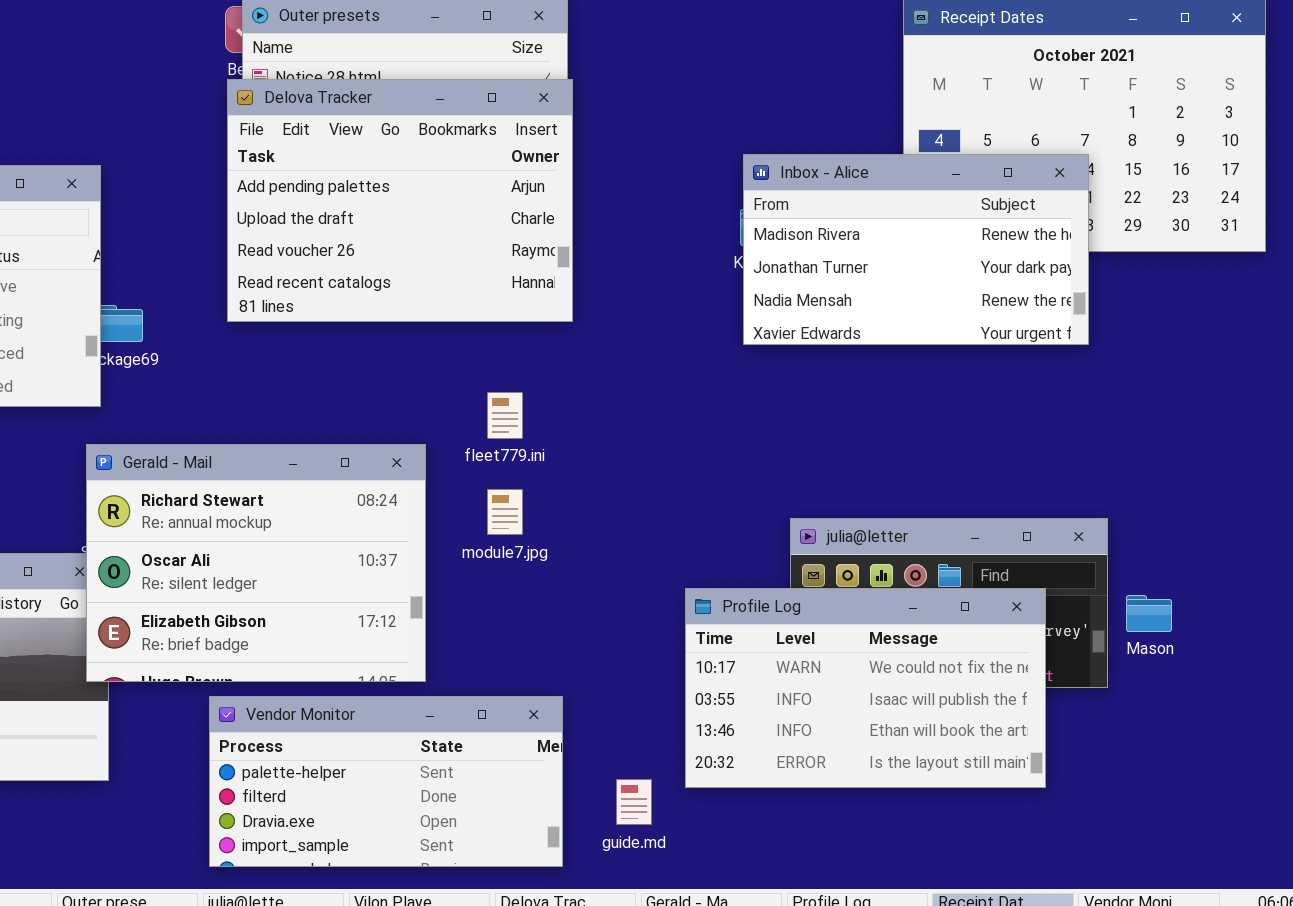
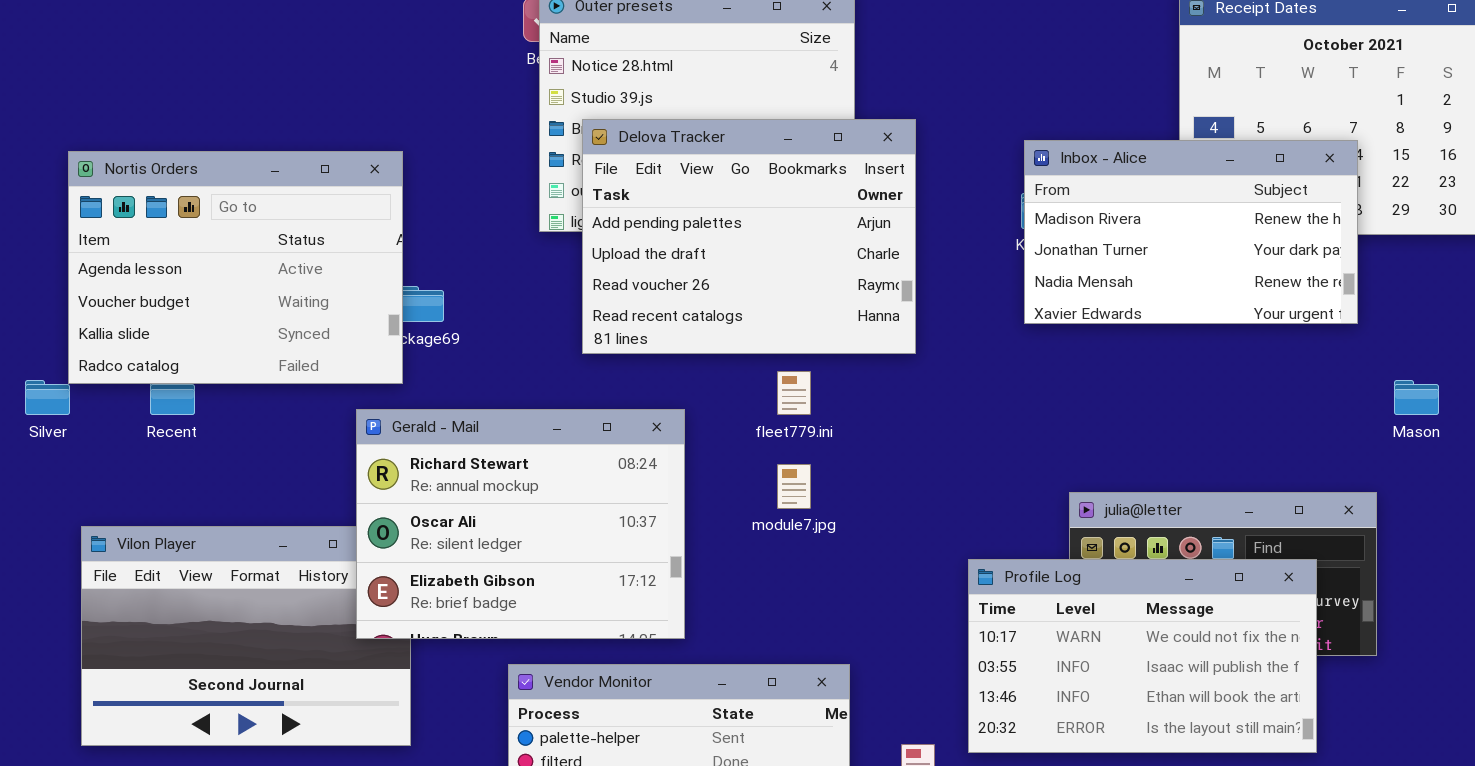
Delova Tracker: [227,79,573,322] -> [582,119,916,354], moved
Gerald - Mail: [86,444,426,682] -> [356,409,685,639], moved
Mason: [1126,595,1172,632] -> [1394,380,1439,415], moved

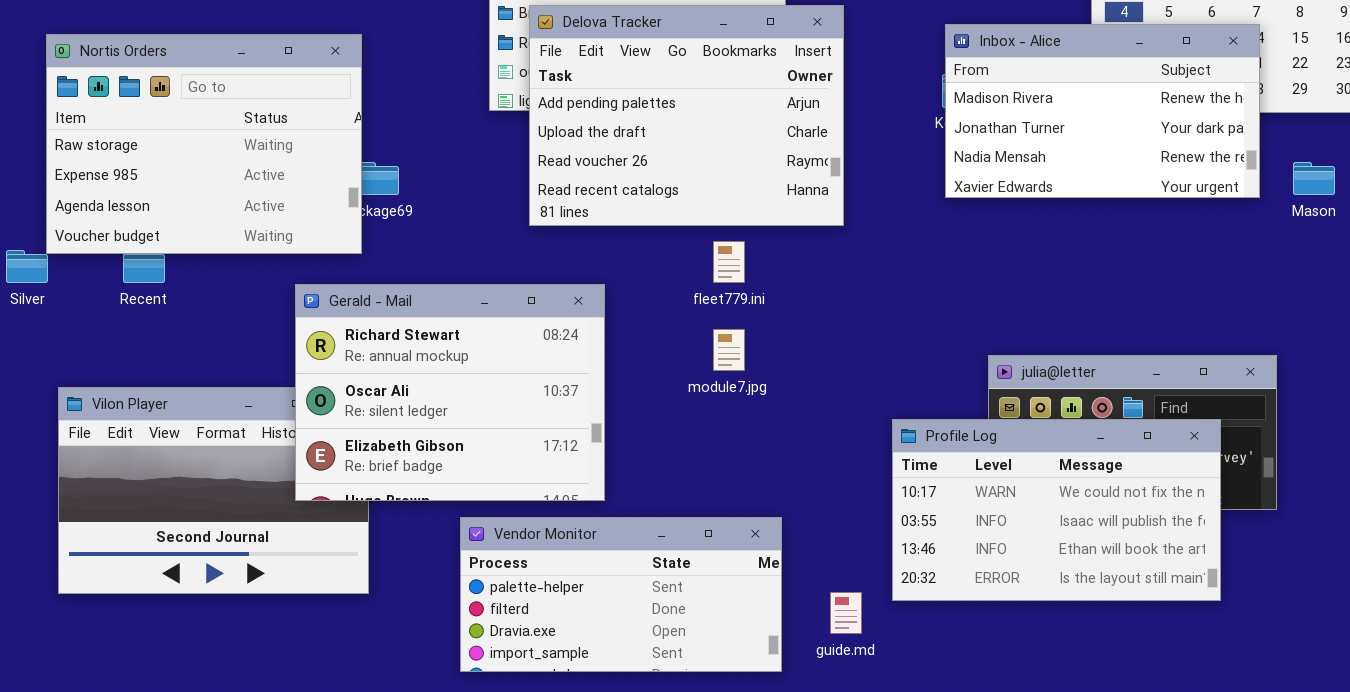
Nortis Orders: [68,151,403,384] -> [46,34,362,254], scrolled up 2 rows
Mason: [1394,380,1439,415] -> [1293,162,1335,195], moved
Gerald - Mail: [356,409,685,639] -> [295,284,605,501], moved

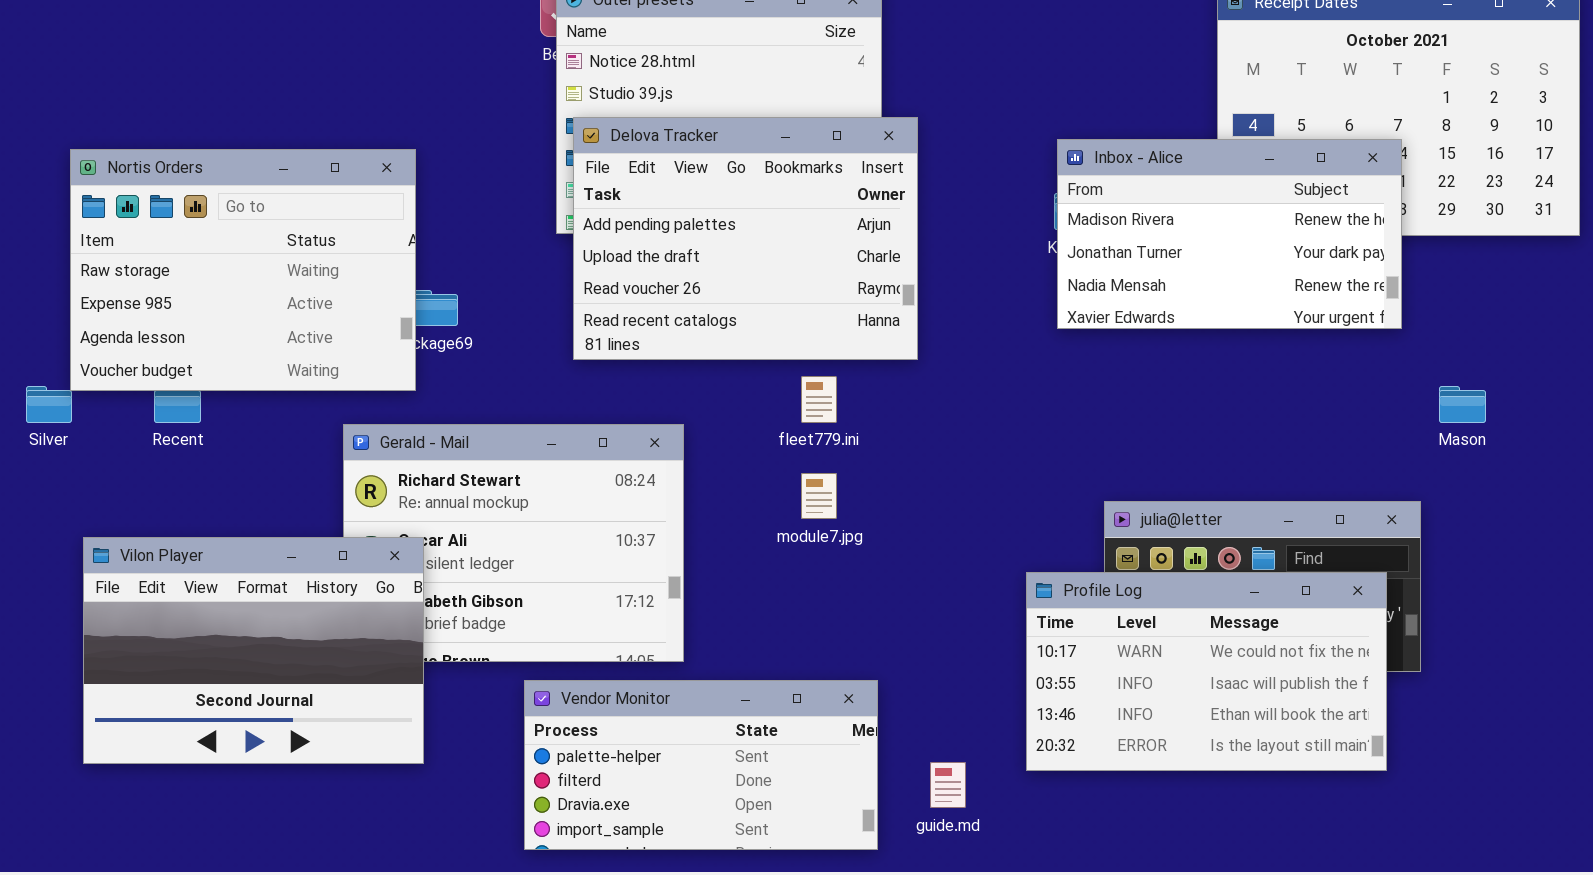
Delova Tracker: [529,5,844,226] -> [573,117,918,360], moved
Mason: [1293,162,1335,195] -> [1439,386,1486,423], moved
Vilon Player: [58,387,369,594] -> [83,537,424,764], raised
Profile Log: [892,419,1221,601] -> [1026,572,1387,771], moved

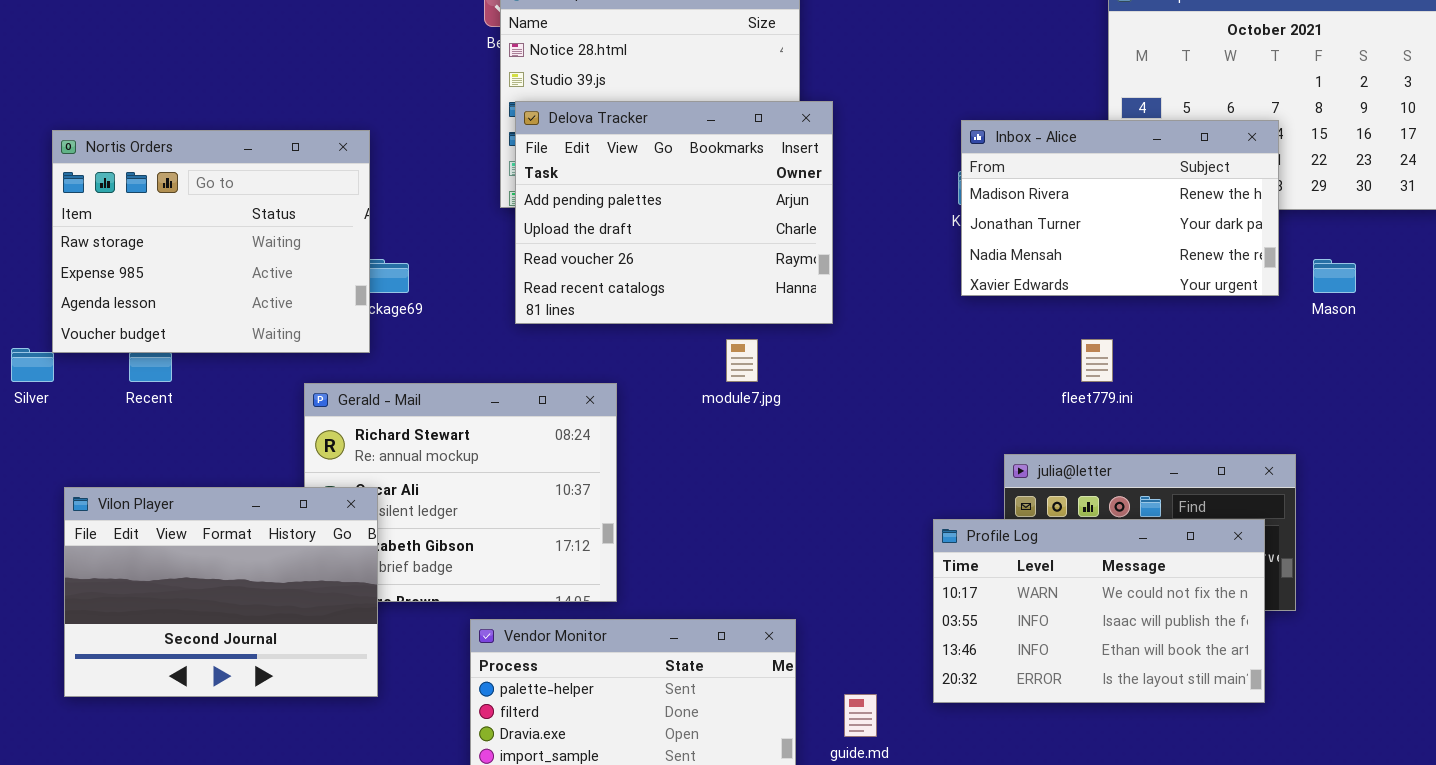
fleet779.ini: [801,376,837,423] -> [1081,339,1113,382], moved
Mason: [1439,386,1486,423] -> [1313,259,1356,293], moved
module7.jpg: [801,473,837,519] -> [726,339,758,382], moved

